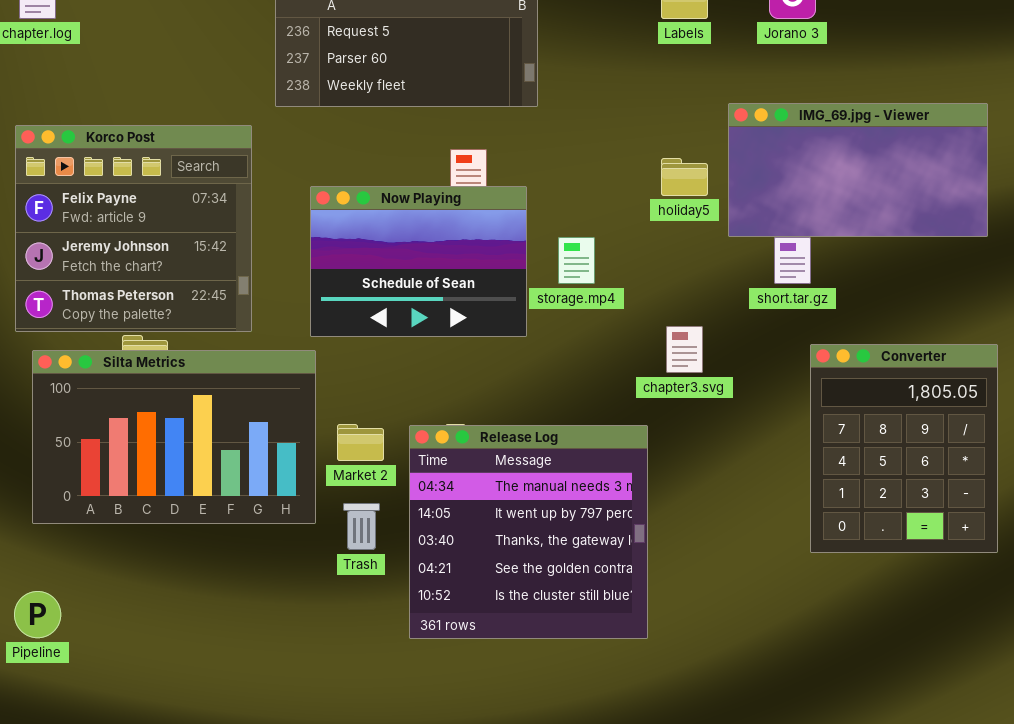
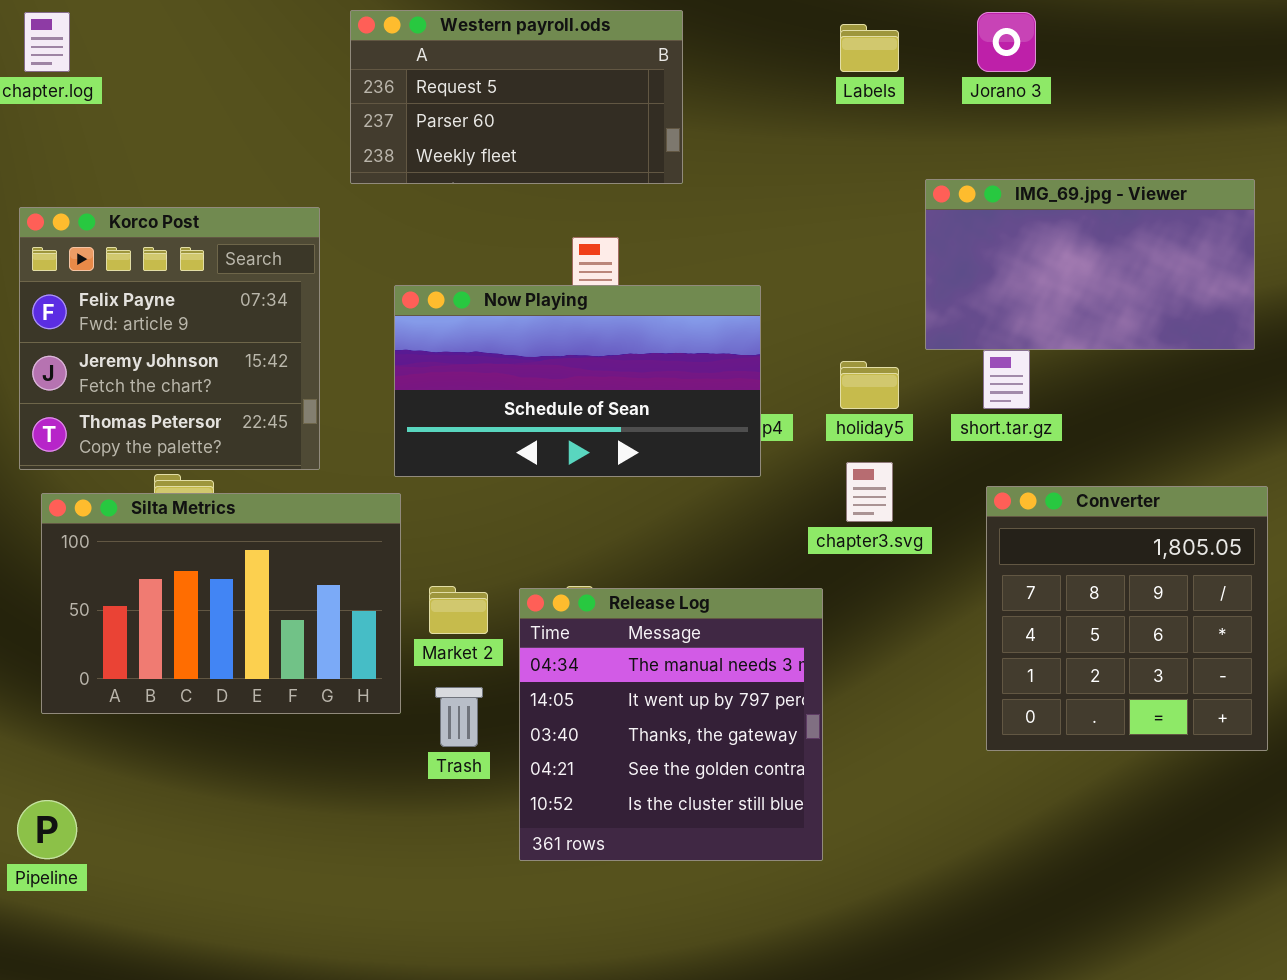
holiday5: [661,158,708,196] -> [840,361,899,409], moved
Now Playing: [310,186,527,337] -> [394,285,761,477], resized
Converter: [810,344,998,553] -> [986,486,1268,751], resized

